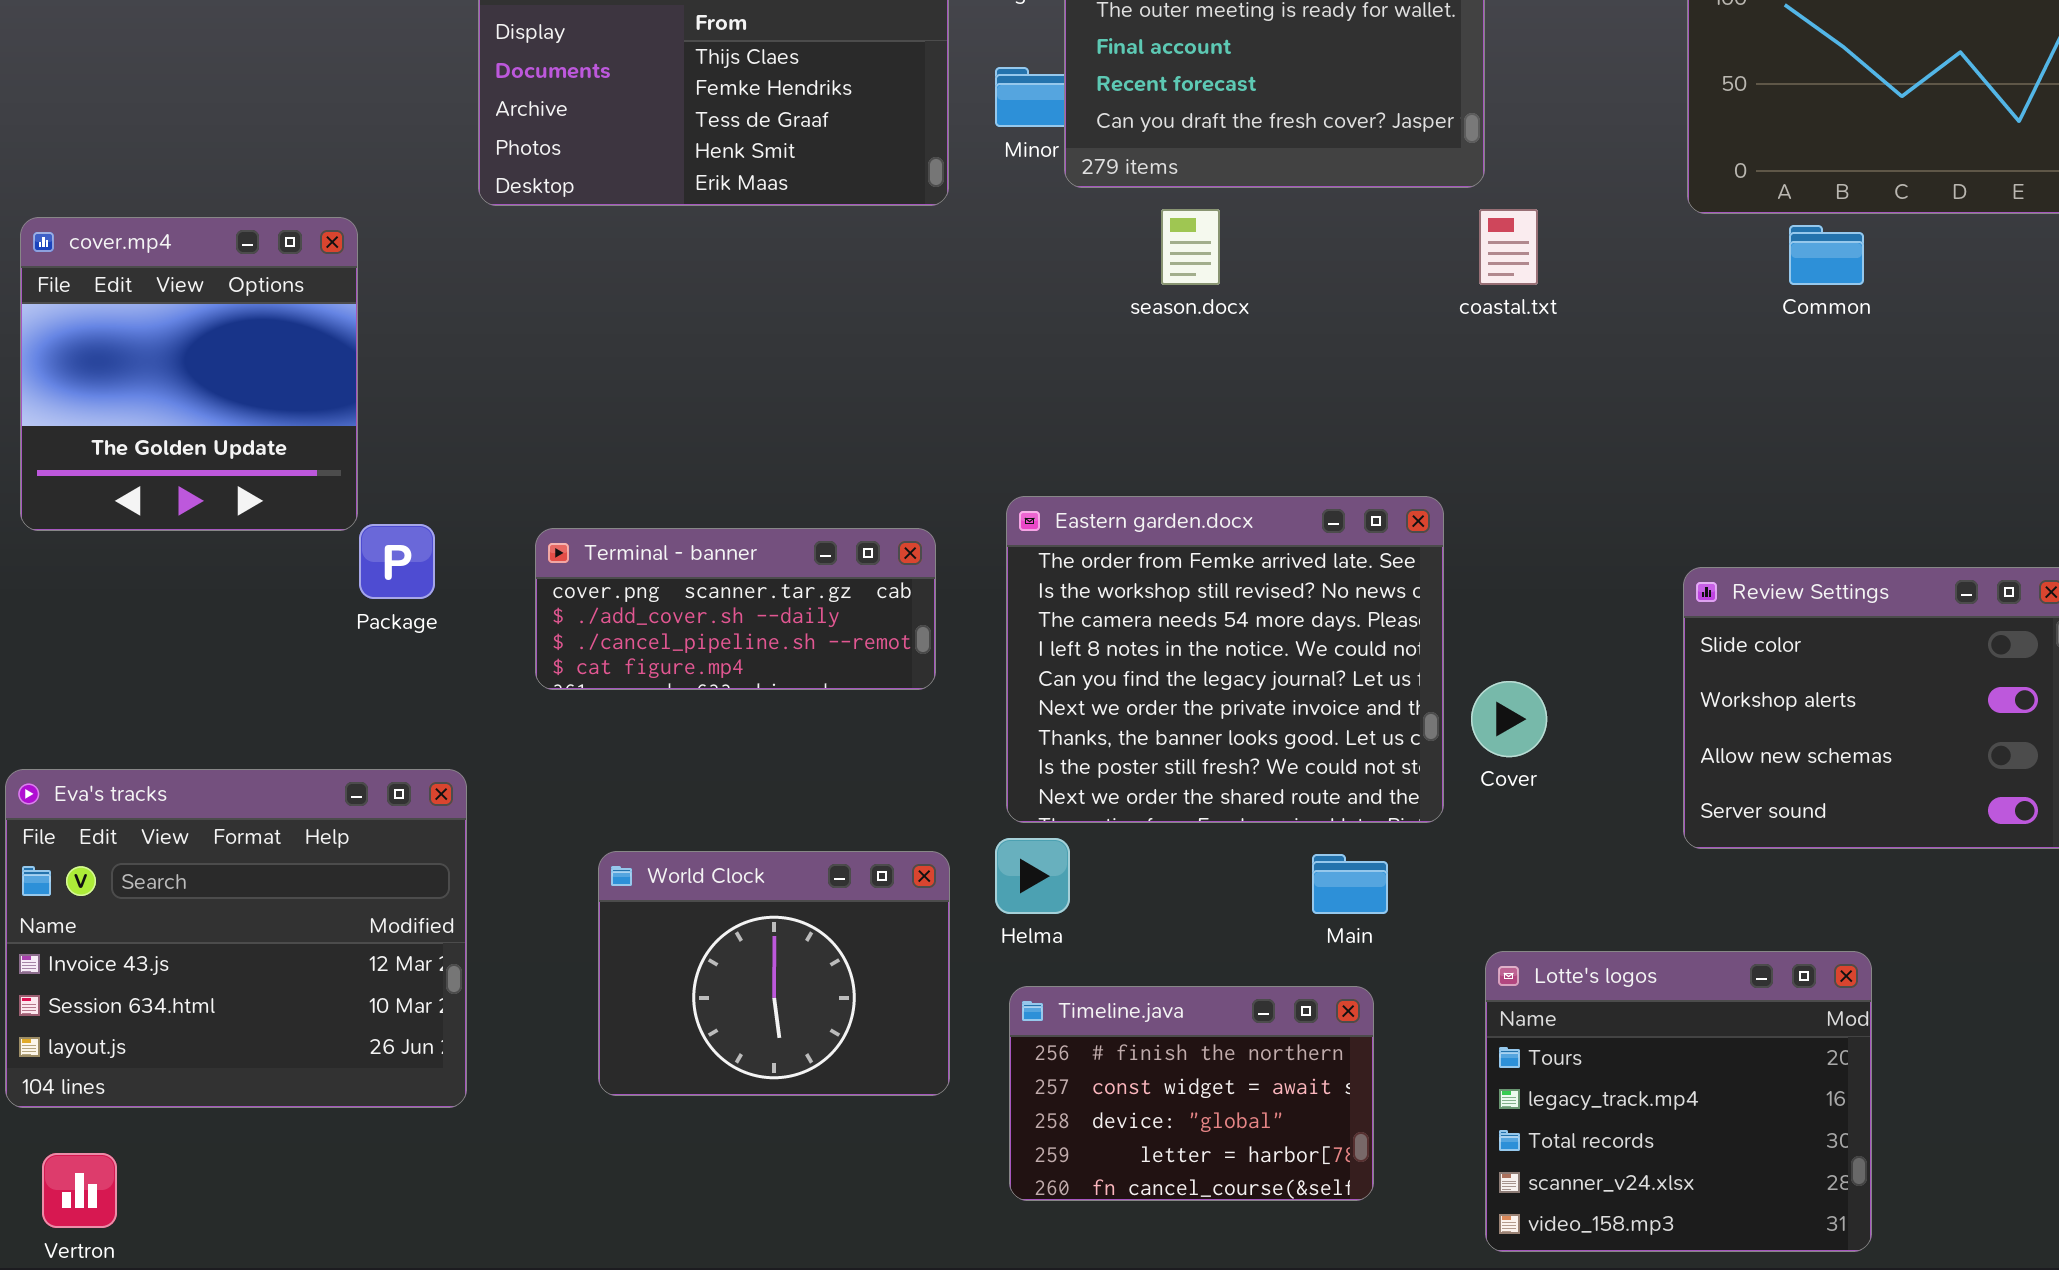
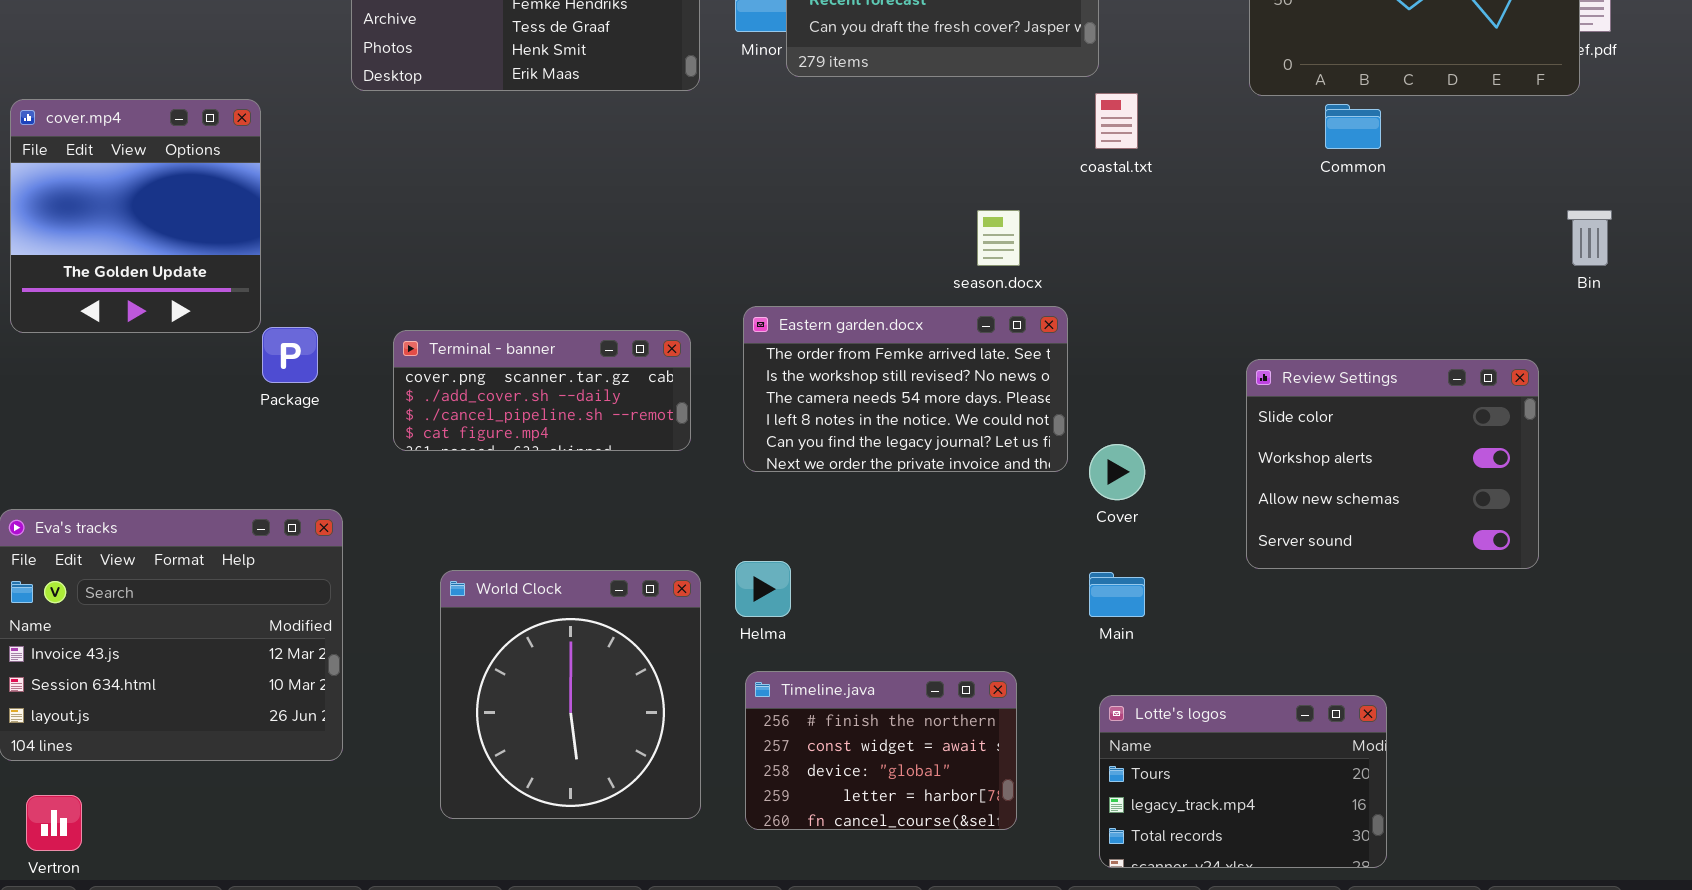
season.docx: [1161,209,1220,285] -> [977,210,1020,266], moved
Eastern garden.docx: [1006,496,1444,823] -> [743,306,1068,472], resized
World Clock: [598,851,950,1096] -> [440,570,701,819], resized
Main: [1312,854,1388,914] -> [1089,572,1145,617], moved
Lotte's logos: [1485,951,1872,1252] -> [1099,695,1387,868], resized

